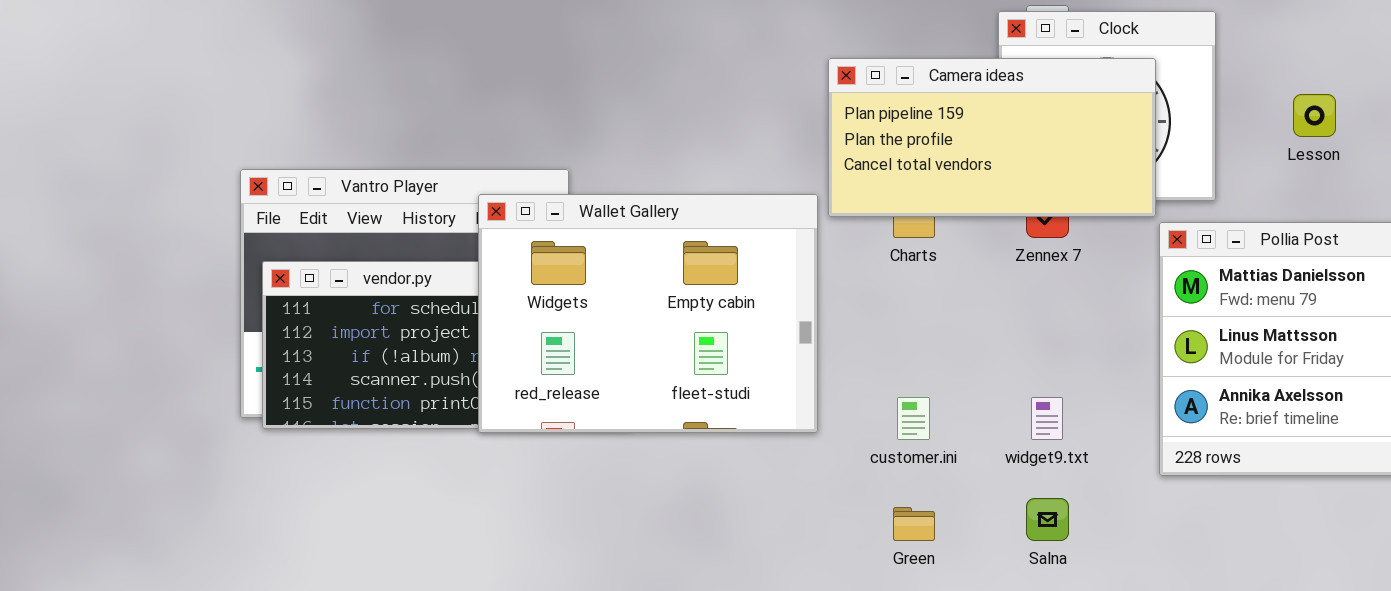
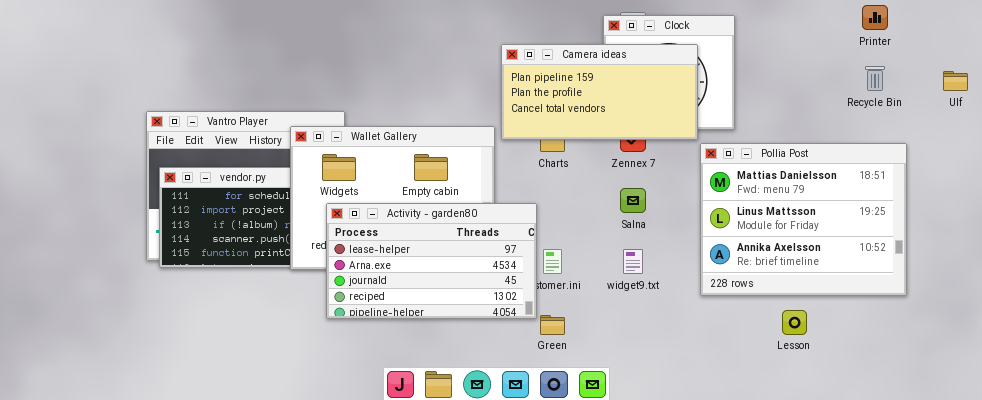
Lesson: [1293,94,1336,137] -> [782,310,807,335], moved
Activity - garden80: none -> [326,203,537,319], opened
Salna: [1026,498,1069,541] -> [620,188,646,213], moved

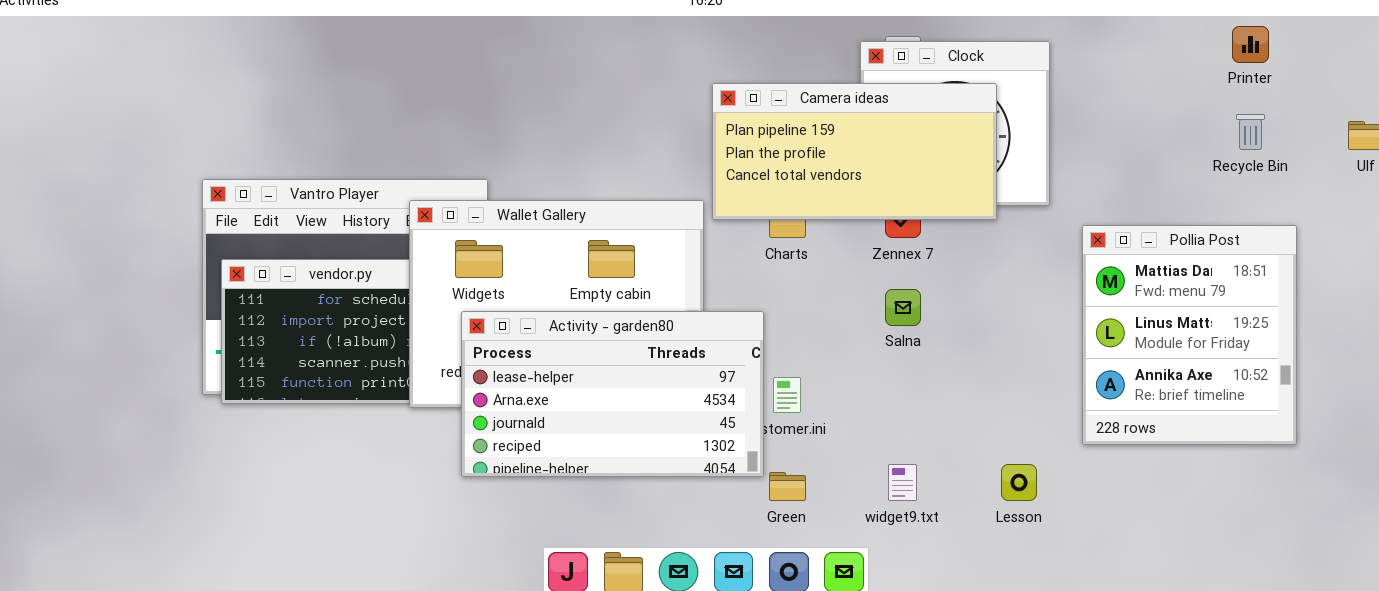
Pollia Post: [700,143,907,296] -> [1082,225,1297,445], resized
widget9.txt: [623,249,643,274] -> [888,464,917,501], moved
Lesson: [782,310,807,335] -> [1001,464,1037,501], moved

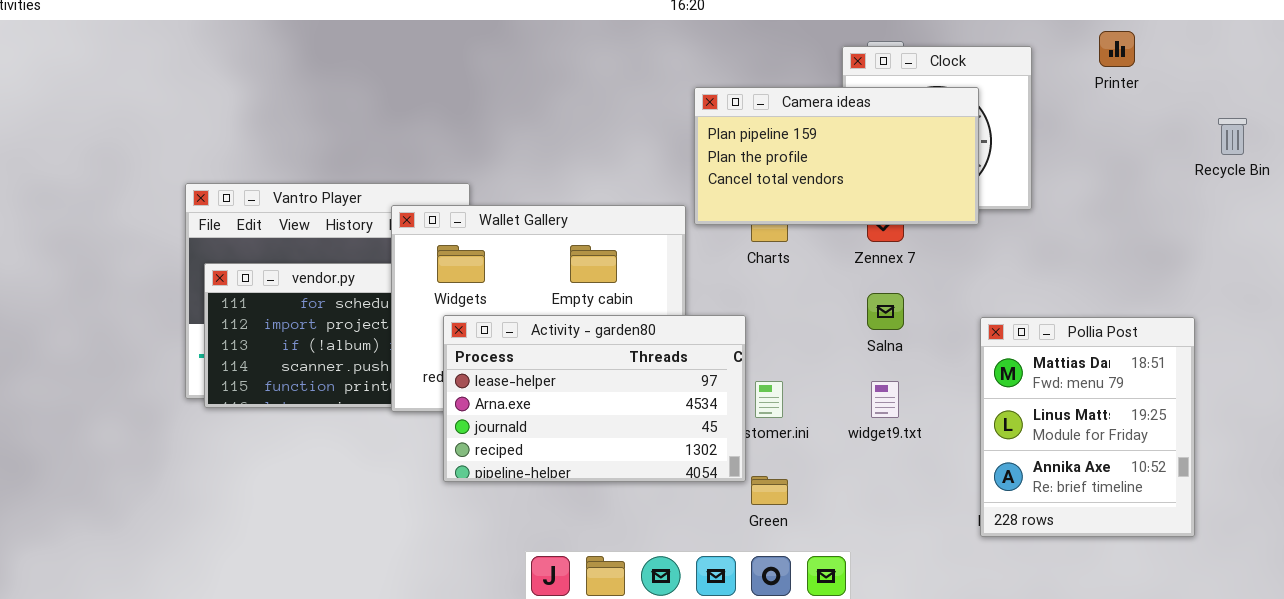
Printer: [1232,26,1269,63] -> [1099,31,1135,67], moved
Pollia Post: [1082,225,1297,445] -> [980,317,1195,537], moved
widget9.txt: [888,464,917,501] -> [871,381,899,418], moved

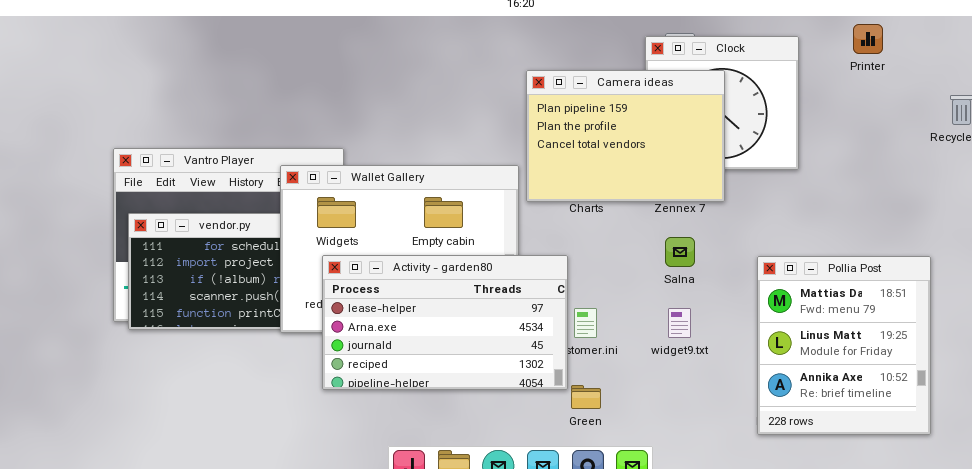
Camera ideas: [694,87,979,225] -> [526,70,725,202], resized

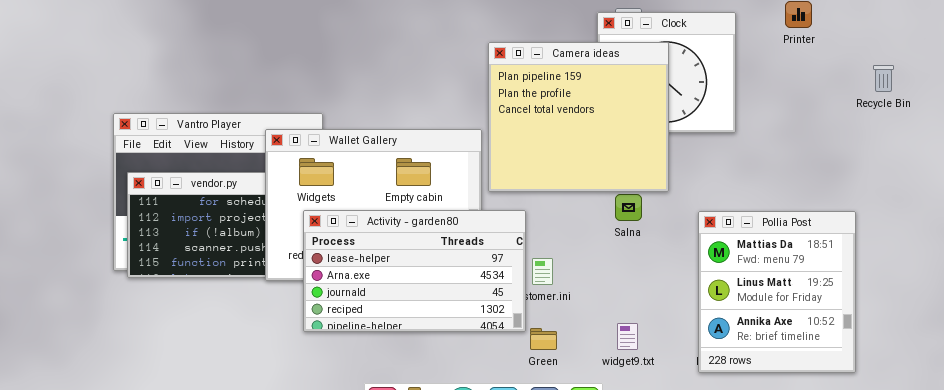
Camera ideas: [526,70,725,202] -> [488,42,669,192], resized
widget9.txt: [668,308,691,338] -> [617,323,638,350], moved

